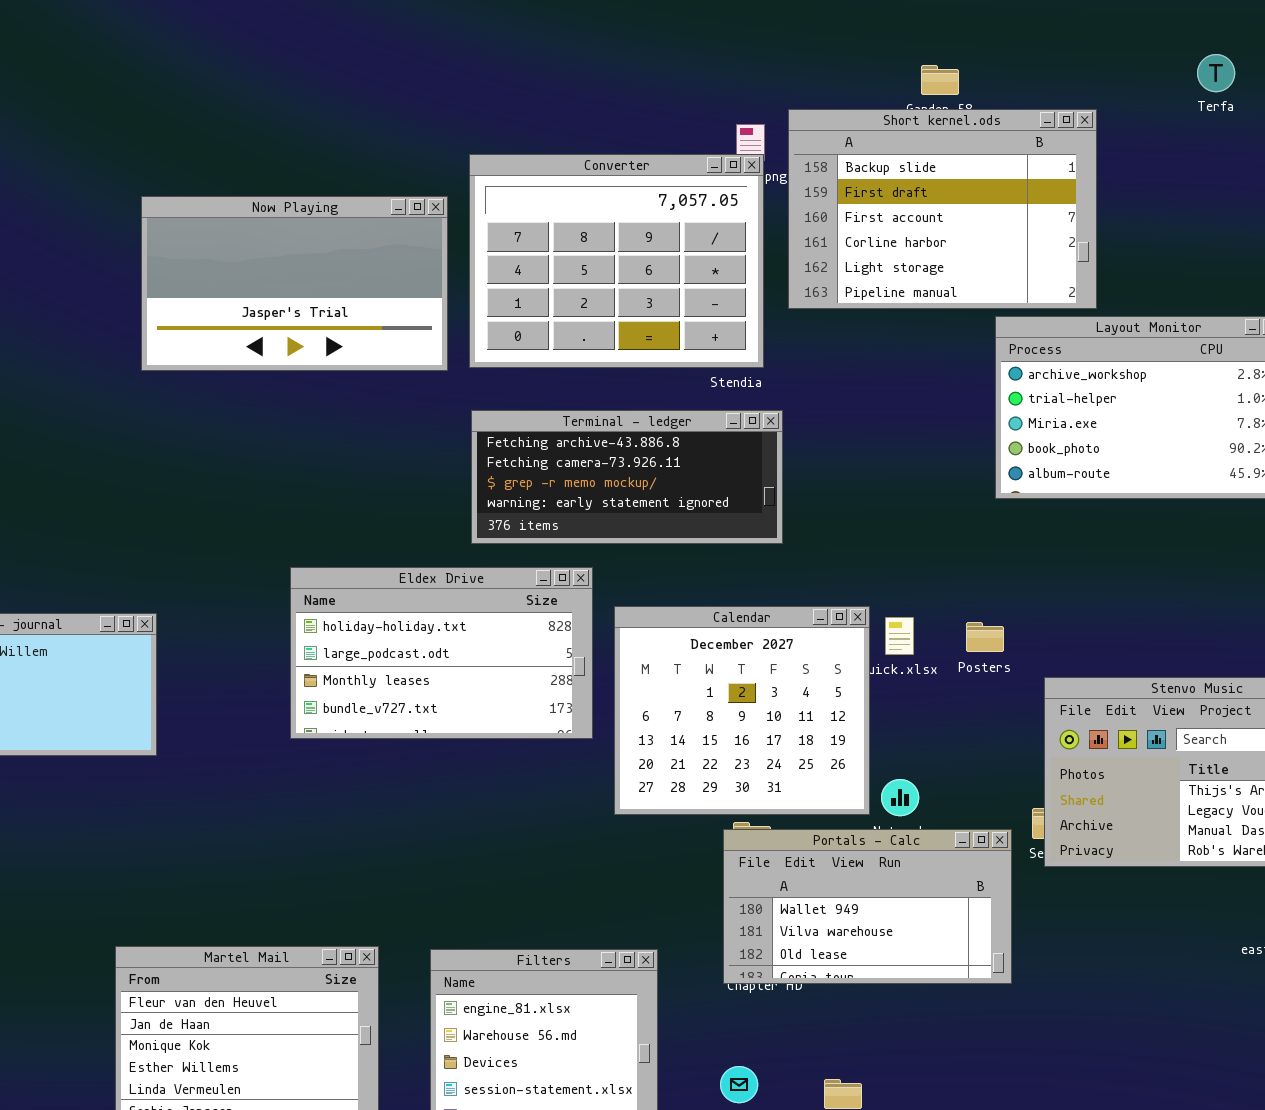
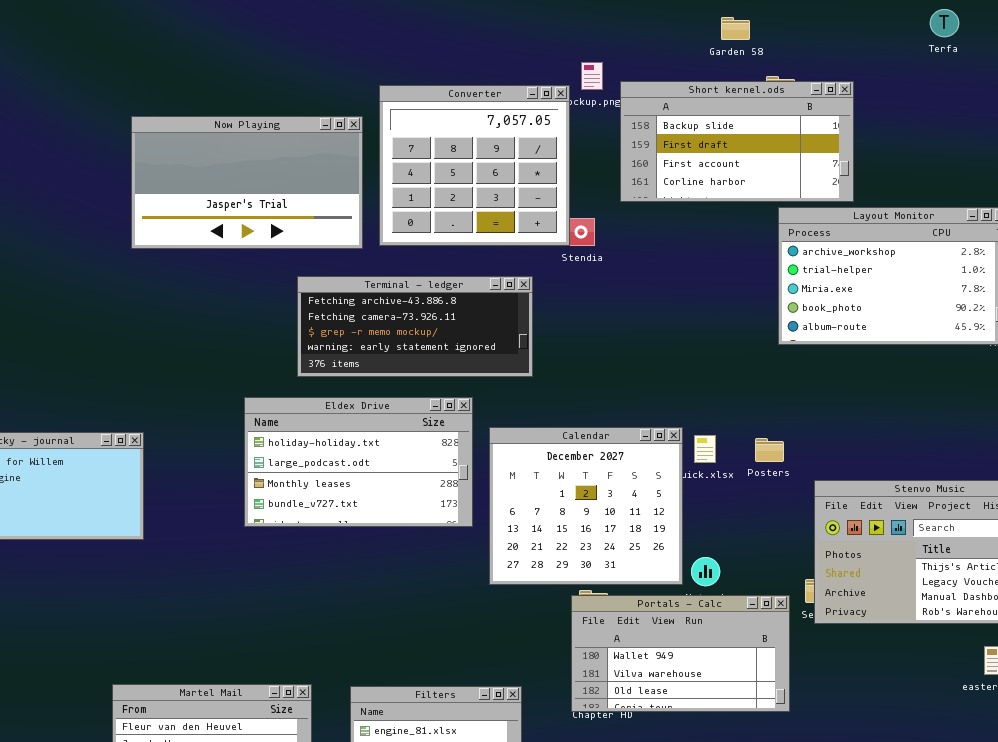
Short kernel.ods: [788,109,1097,309] -> [620,81,854,202], resized
Converter: [469,154,764,368] -> [379,85,570,246], resized
Terminal - ledger: [471,410,783,544] -> [297,276,533,377], moved

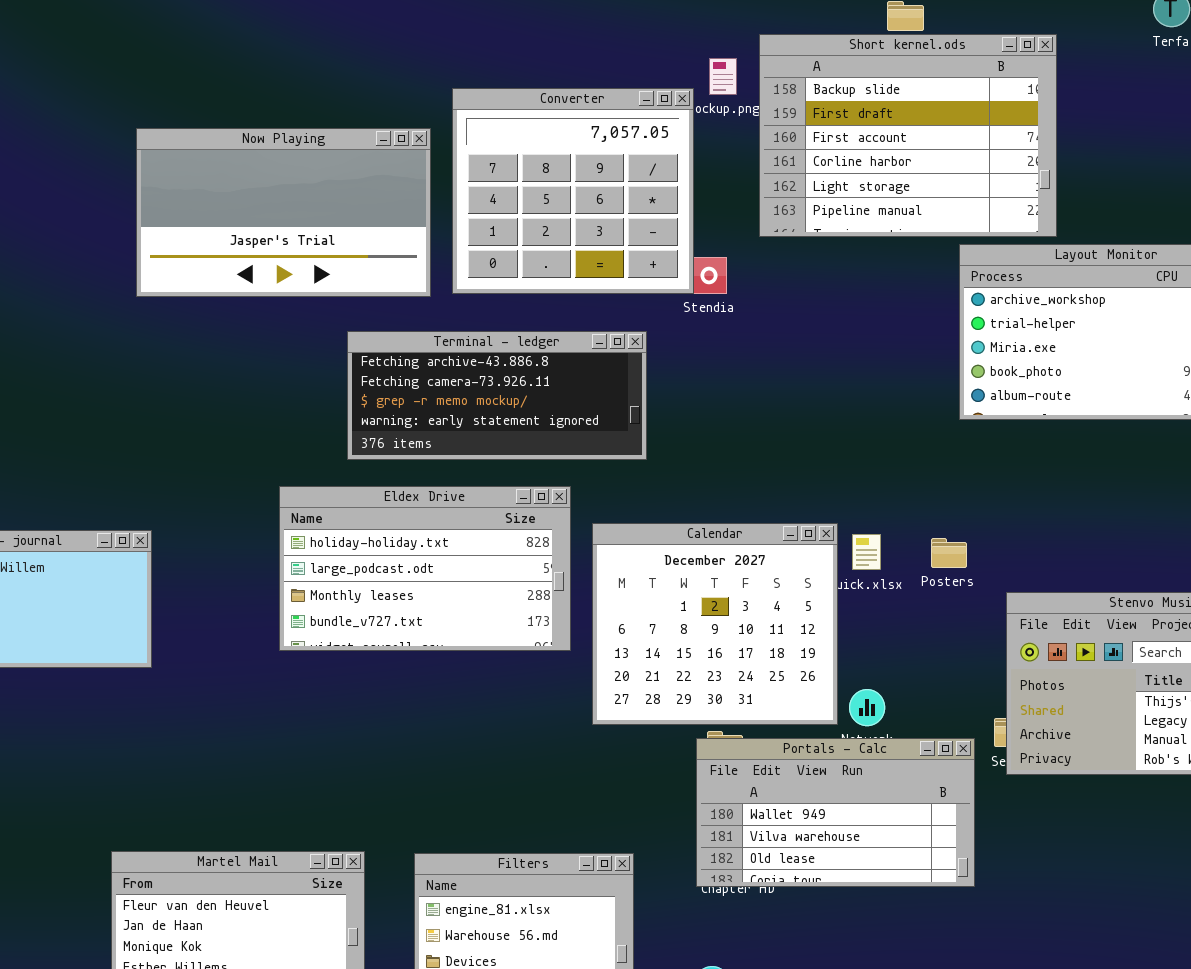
Short kernel.ods: [620,81,854,202] -> [759,34,1057,237], resized

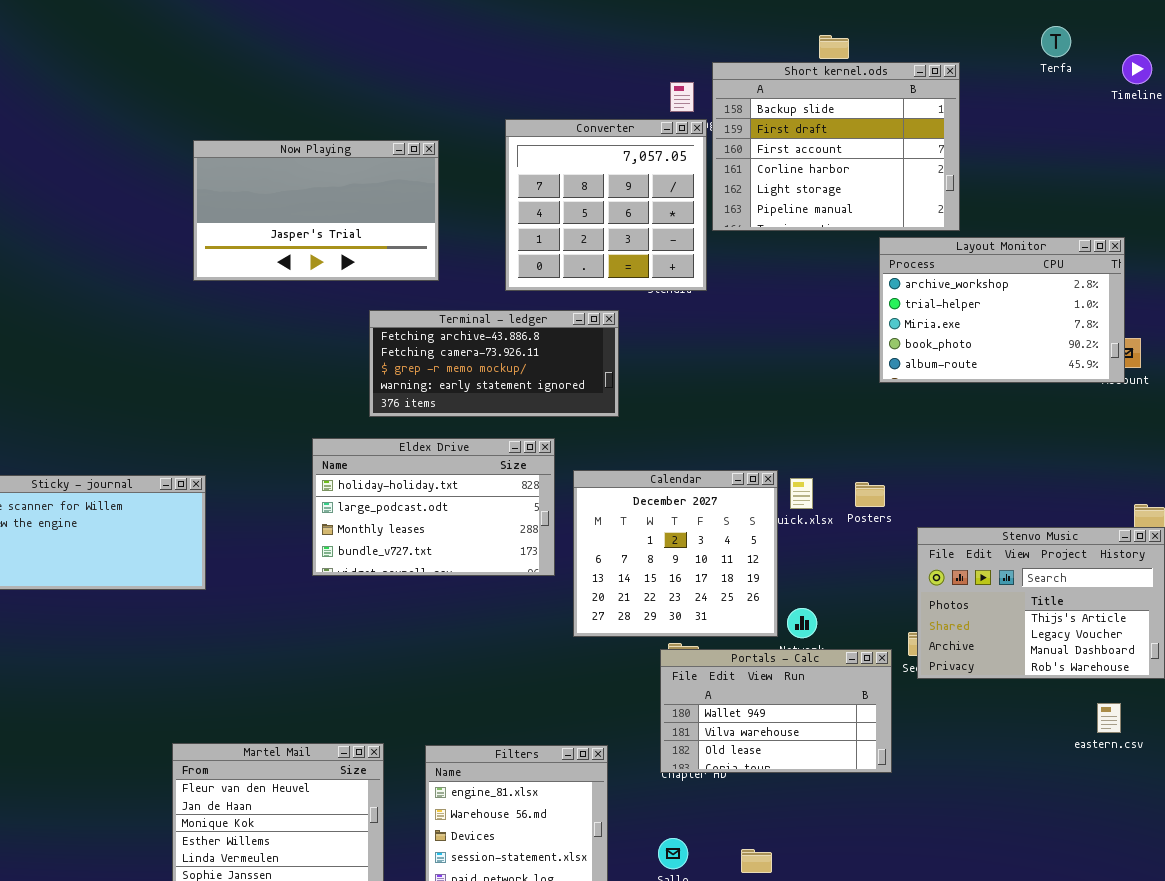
Converter: [452,88,694,294] -> [505,119,707,291], moved

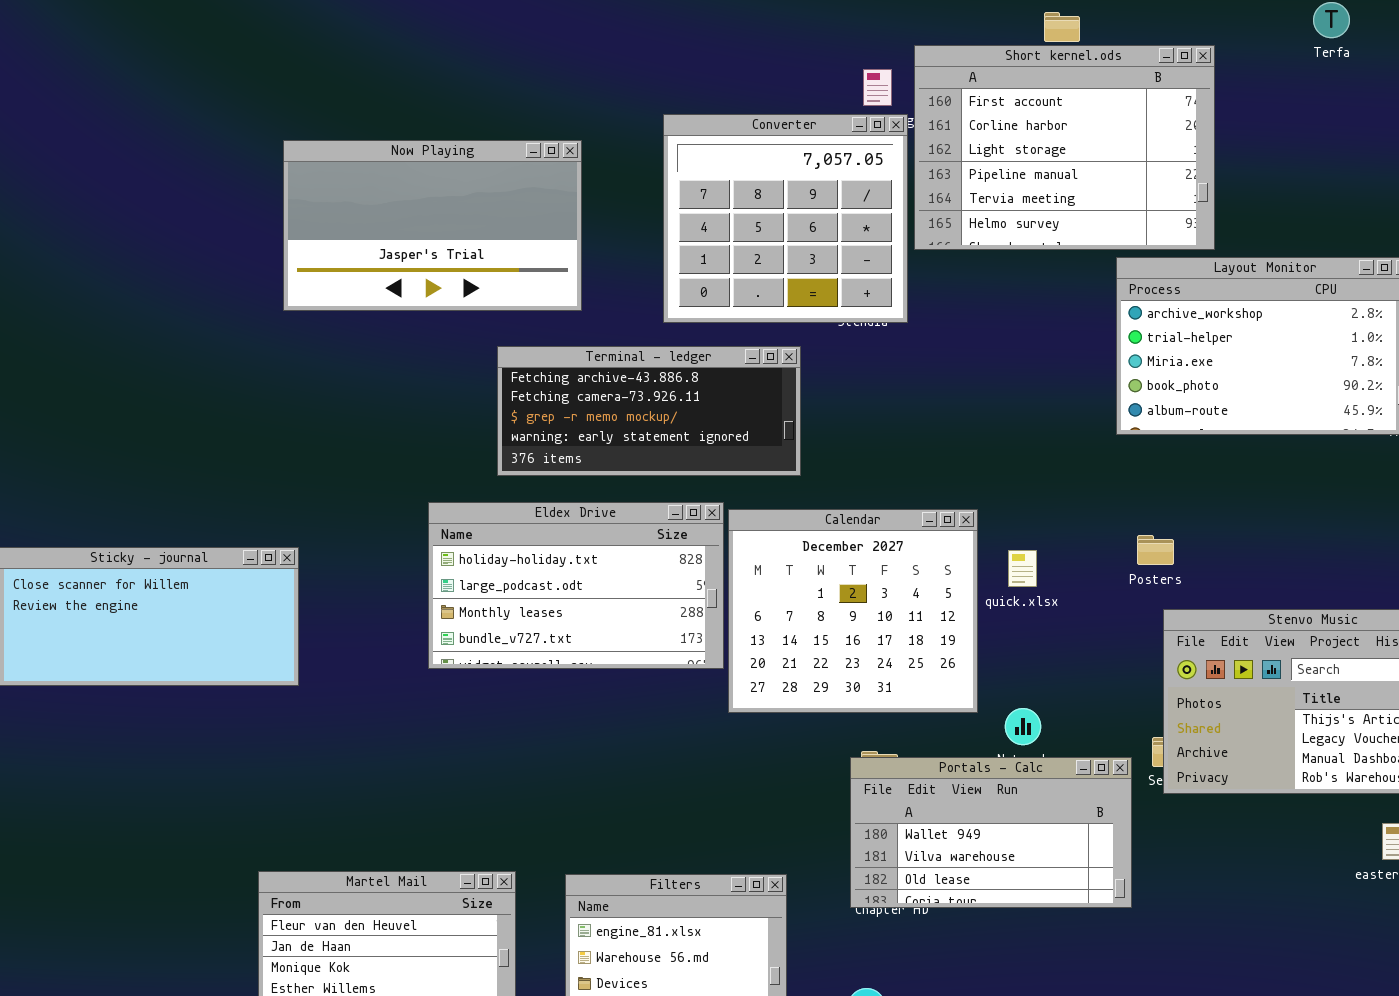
Short kernel.ods: [712,62,960,231] -> [914,45,1215,250], scrolled down 2 rows
Calendar: [573,470,778,637] -> [728,509,978,713], moved
Posters: [855,482,885,507] -> [1137,535,1174,565], moved

